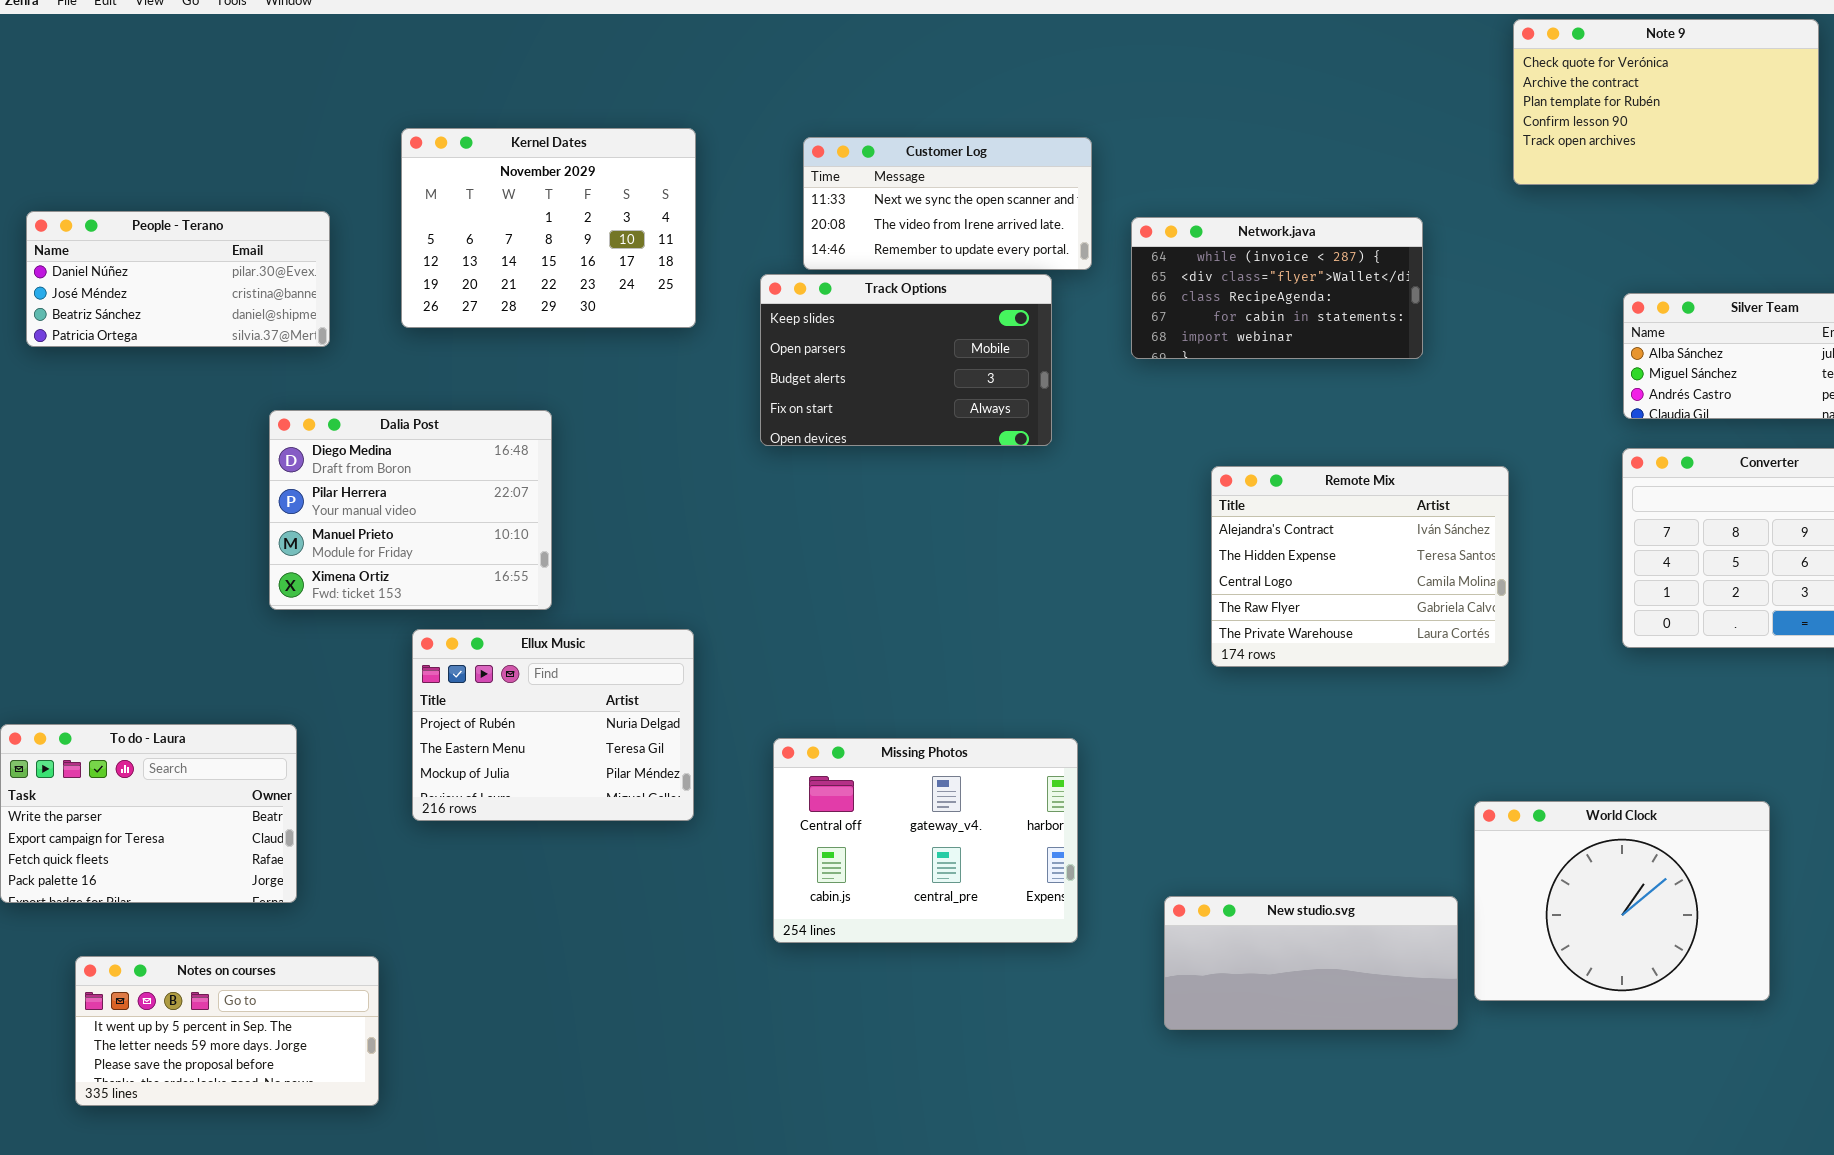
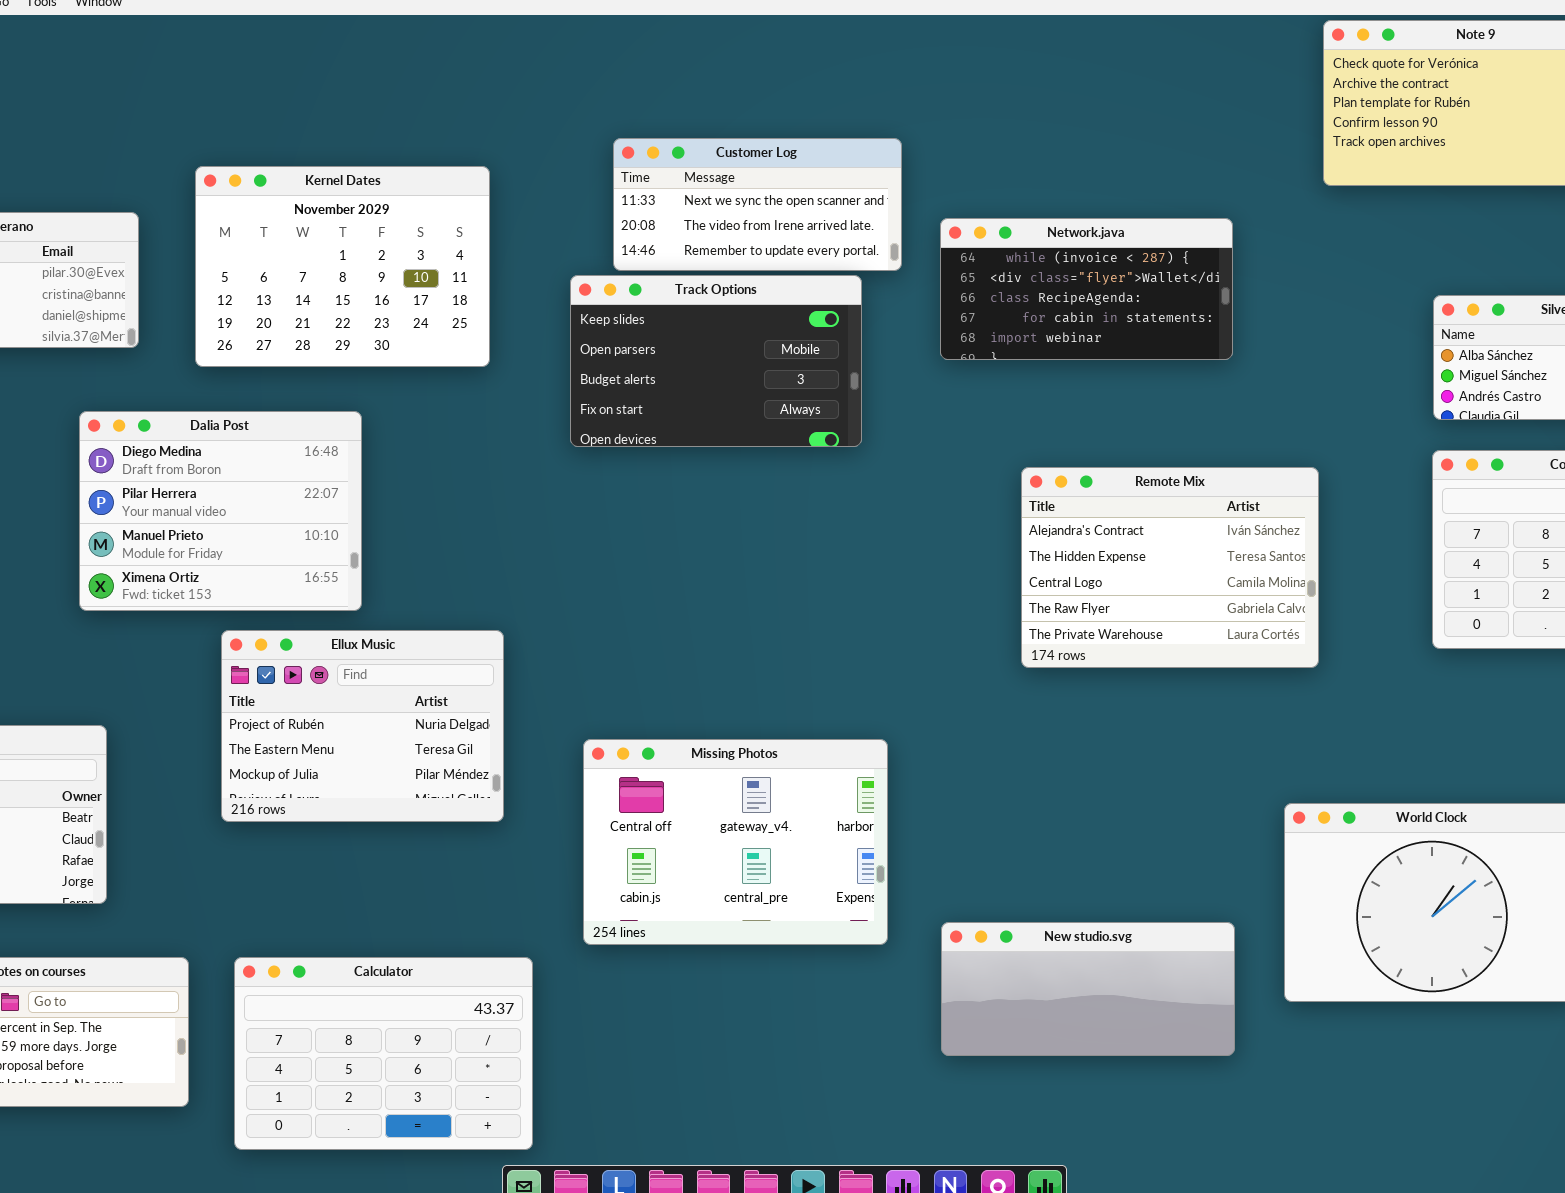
Kernel Dates: [401,128,696,328] -> [195,166,490,367], moved
New studio.svg: [1164,896,1458,1030] -> [941,922,1235,1056], moved
Calculator: none -> [234,957,533,1150], opened

